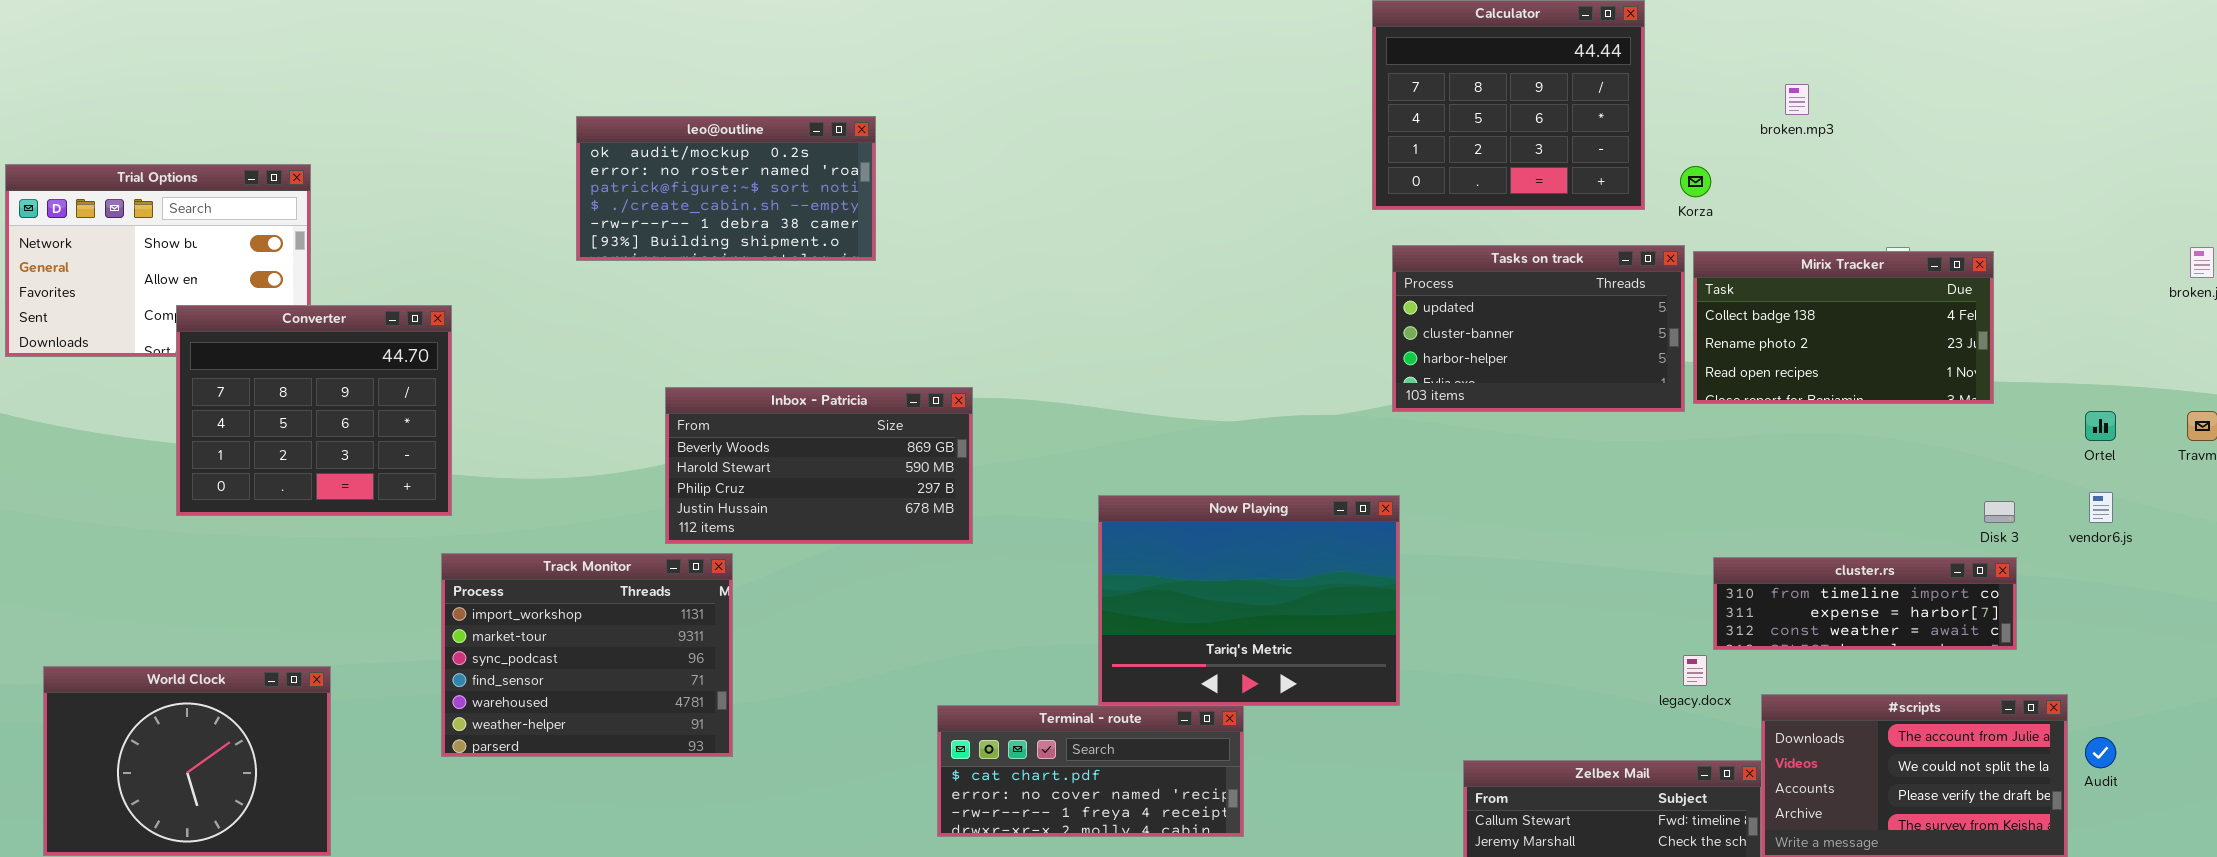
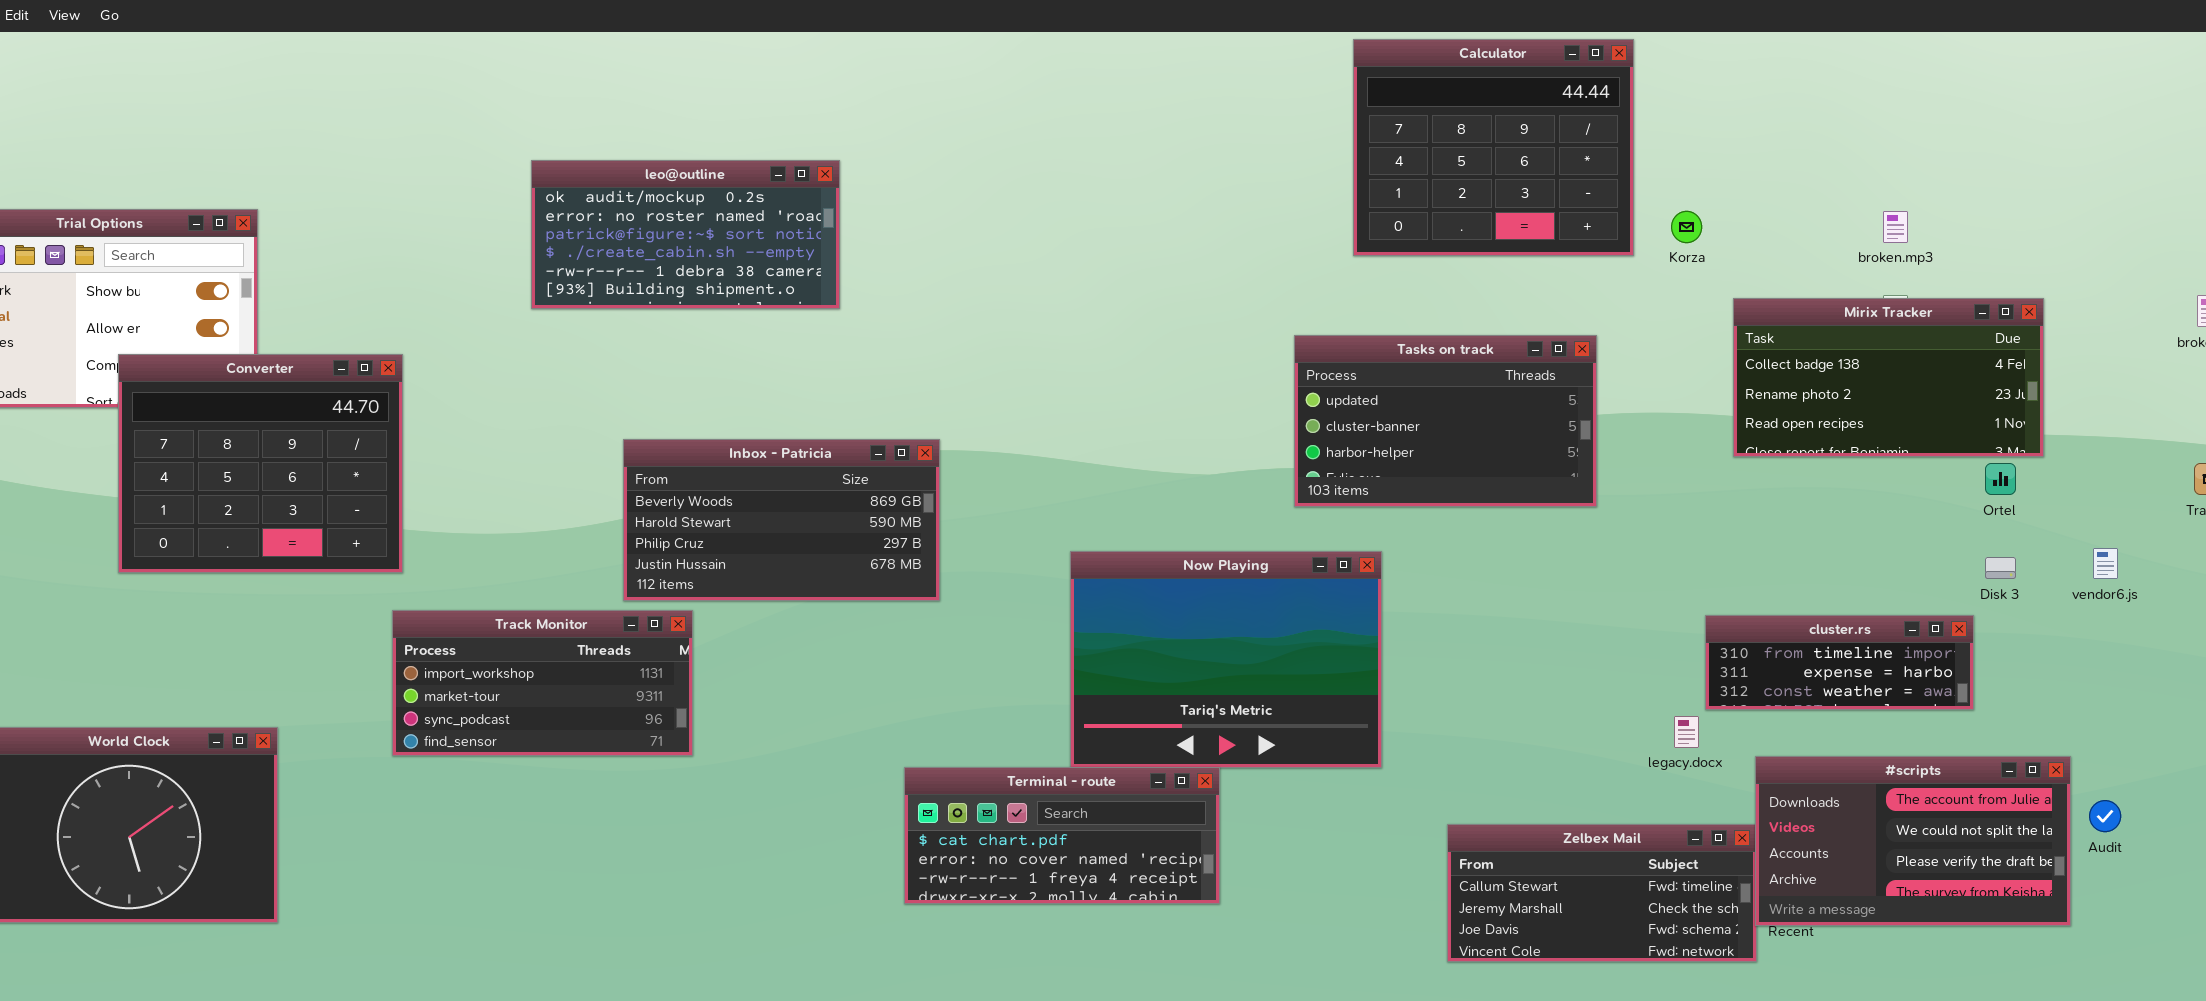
broken.mp3: [1785,84,1809,115] -> [1883,211,1908,243], moved
Tasks on track: [1392,245,1685,412] -> [1294,335,1597,507], moved
Mirix Tracker: [1693,251,1994,404] -> [1733,298,2044,457], moved
Ortel: [2085,411,2116,441] -> [1985,463,2016,495], moved
Track Monitor: [441,553,733,757] -> [392,610,693,756], resized
cluster.rs: [1713,557,2017,650] -> [1705,615,1974,710], resized

